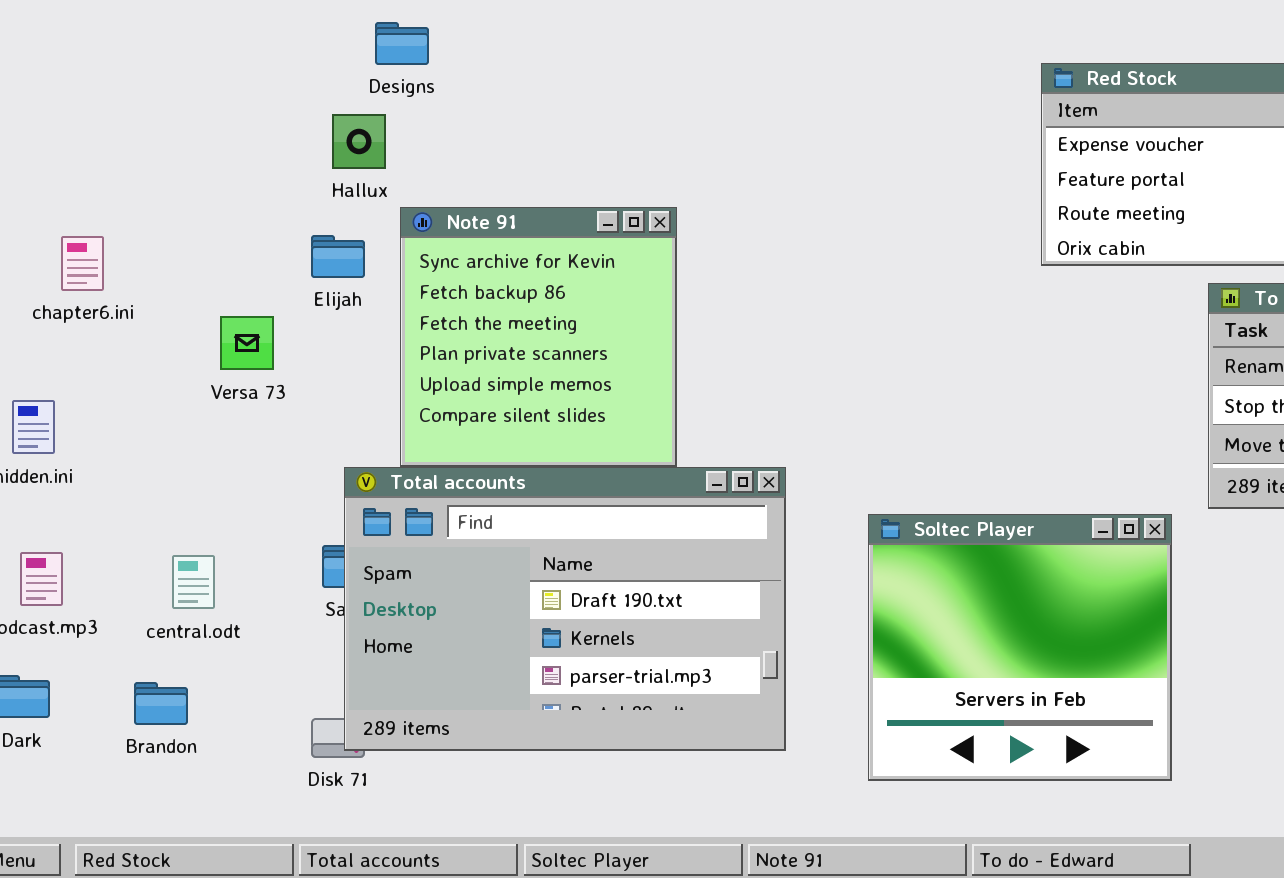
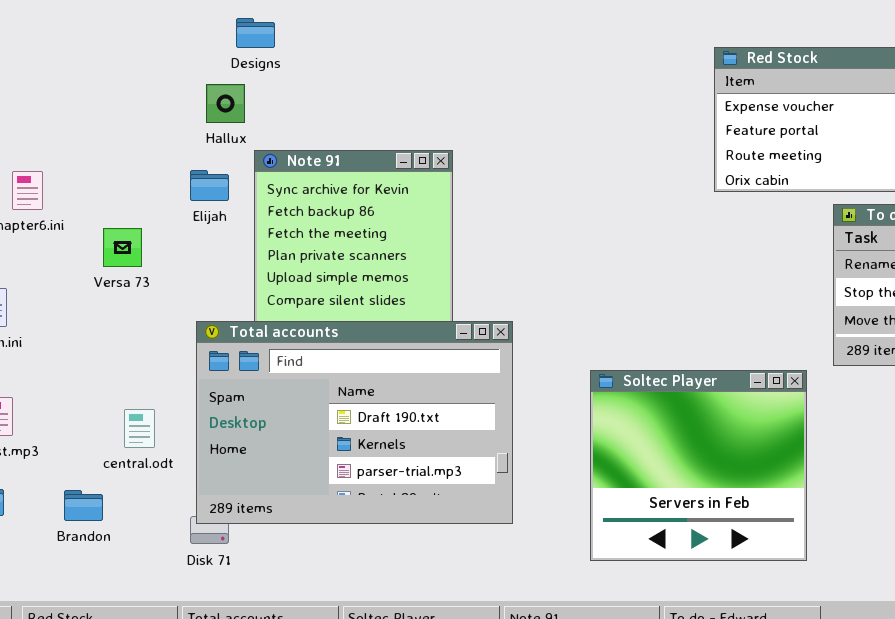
Versa 73: [220,316,274,370] -> [103,228,142,267], moved
Total accounts: [344,467,786,751] -> [196,321,513,524], moved
central.odt: [172,555,215,609] -> [124,409,155,448], moved

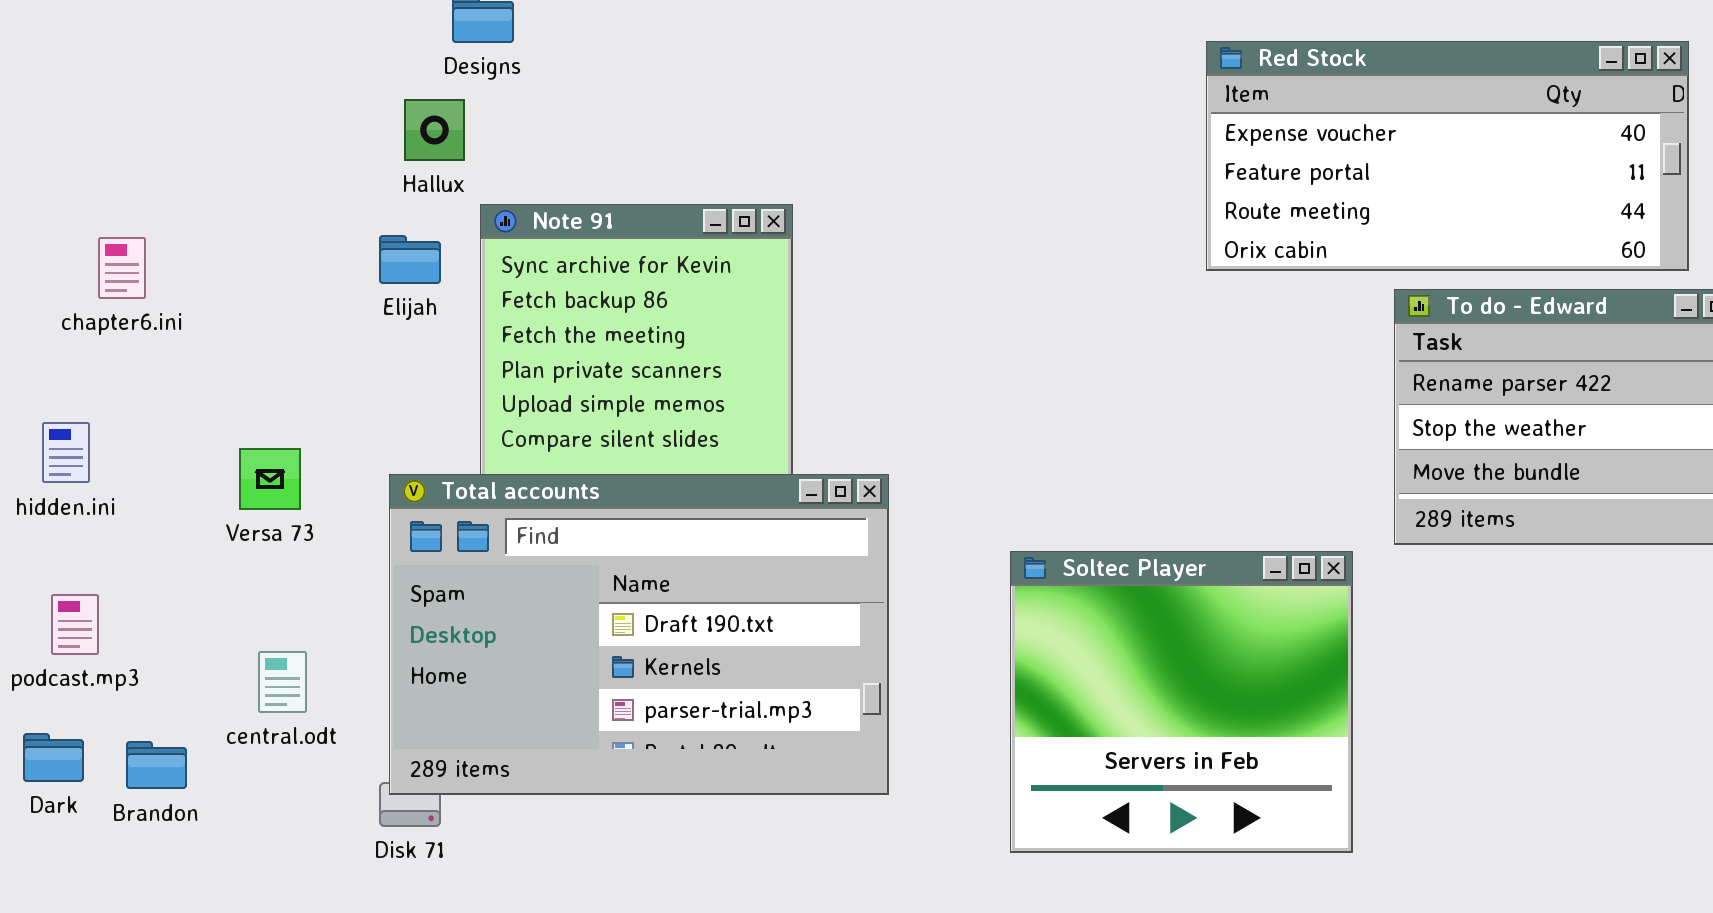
Versa 73: [103,228,142,267] -> [239,448,301,510], moved
central.odt: [124,409,155,448] -> [258,651,307,713], moved
Brandon: [64,490,103,521] -> [126,741,187,789], moved

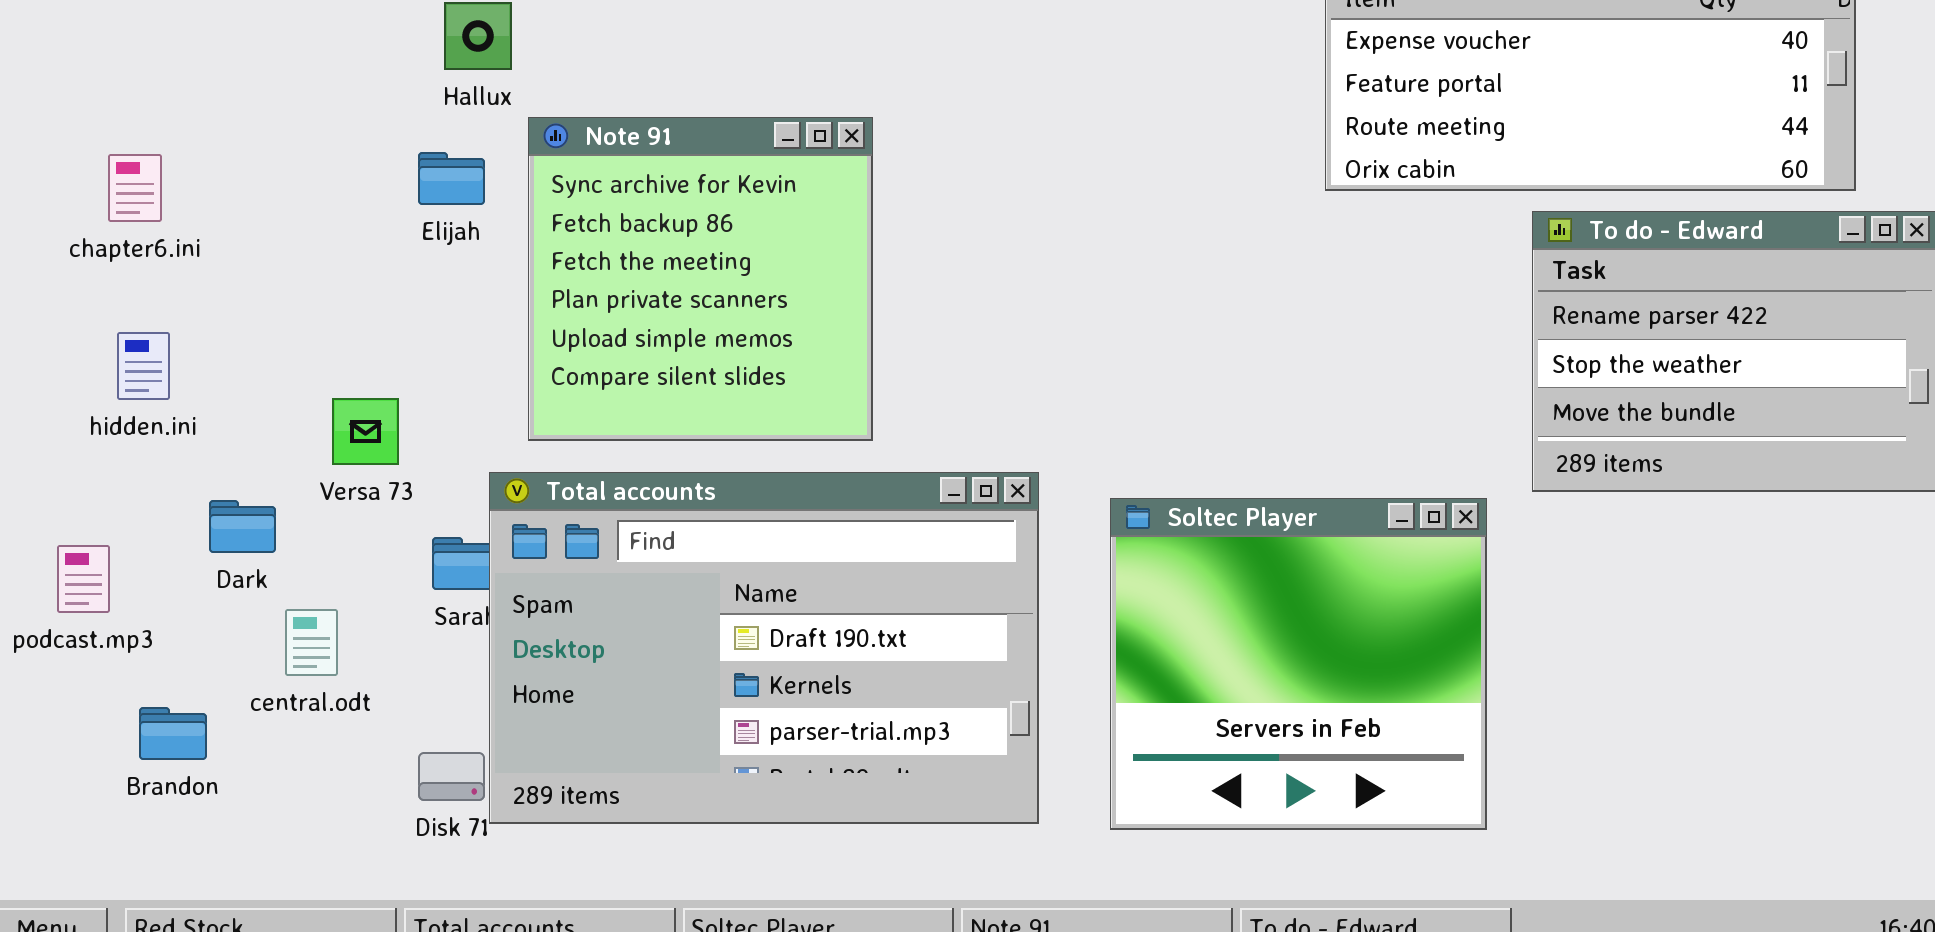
hidden.ini: [42,422,90,483] -> [117,332,170,400], moved
Versa 73: [239,448,301,510] -> [332,398,399,465], moved
Total accounts: [389,474,889,795] -> [489,472,1039,824], moved
Dark: [23,733,84,782] -> [209,500,276,553], moved

